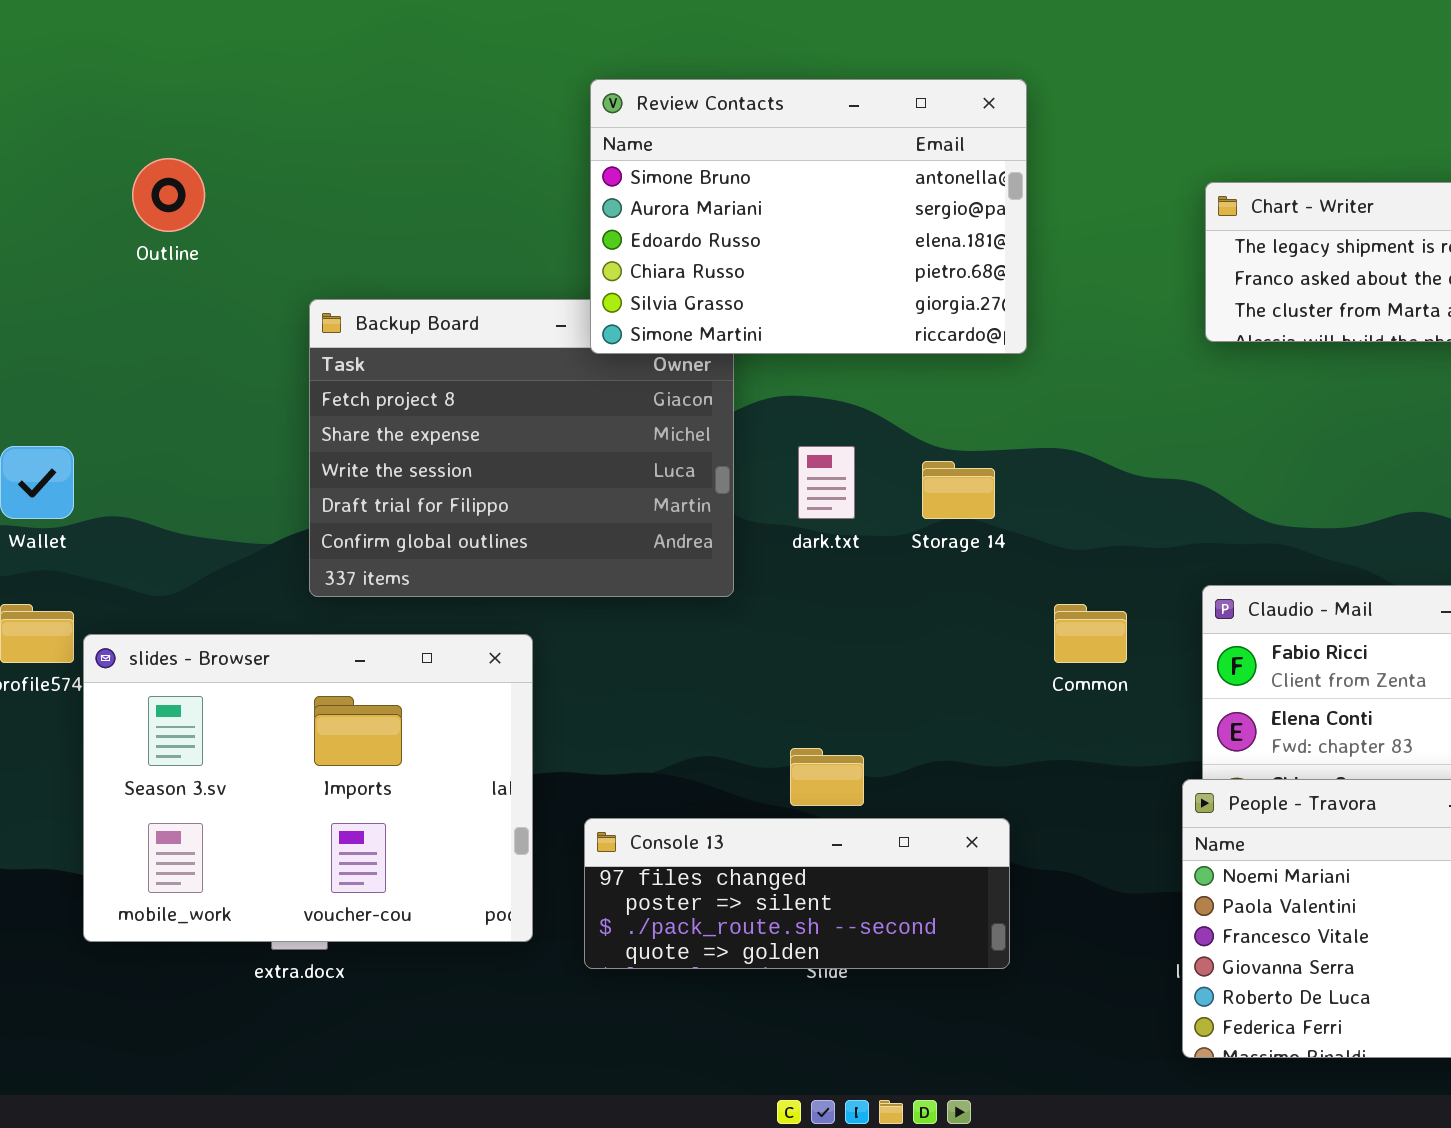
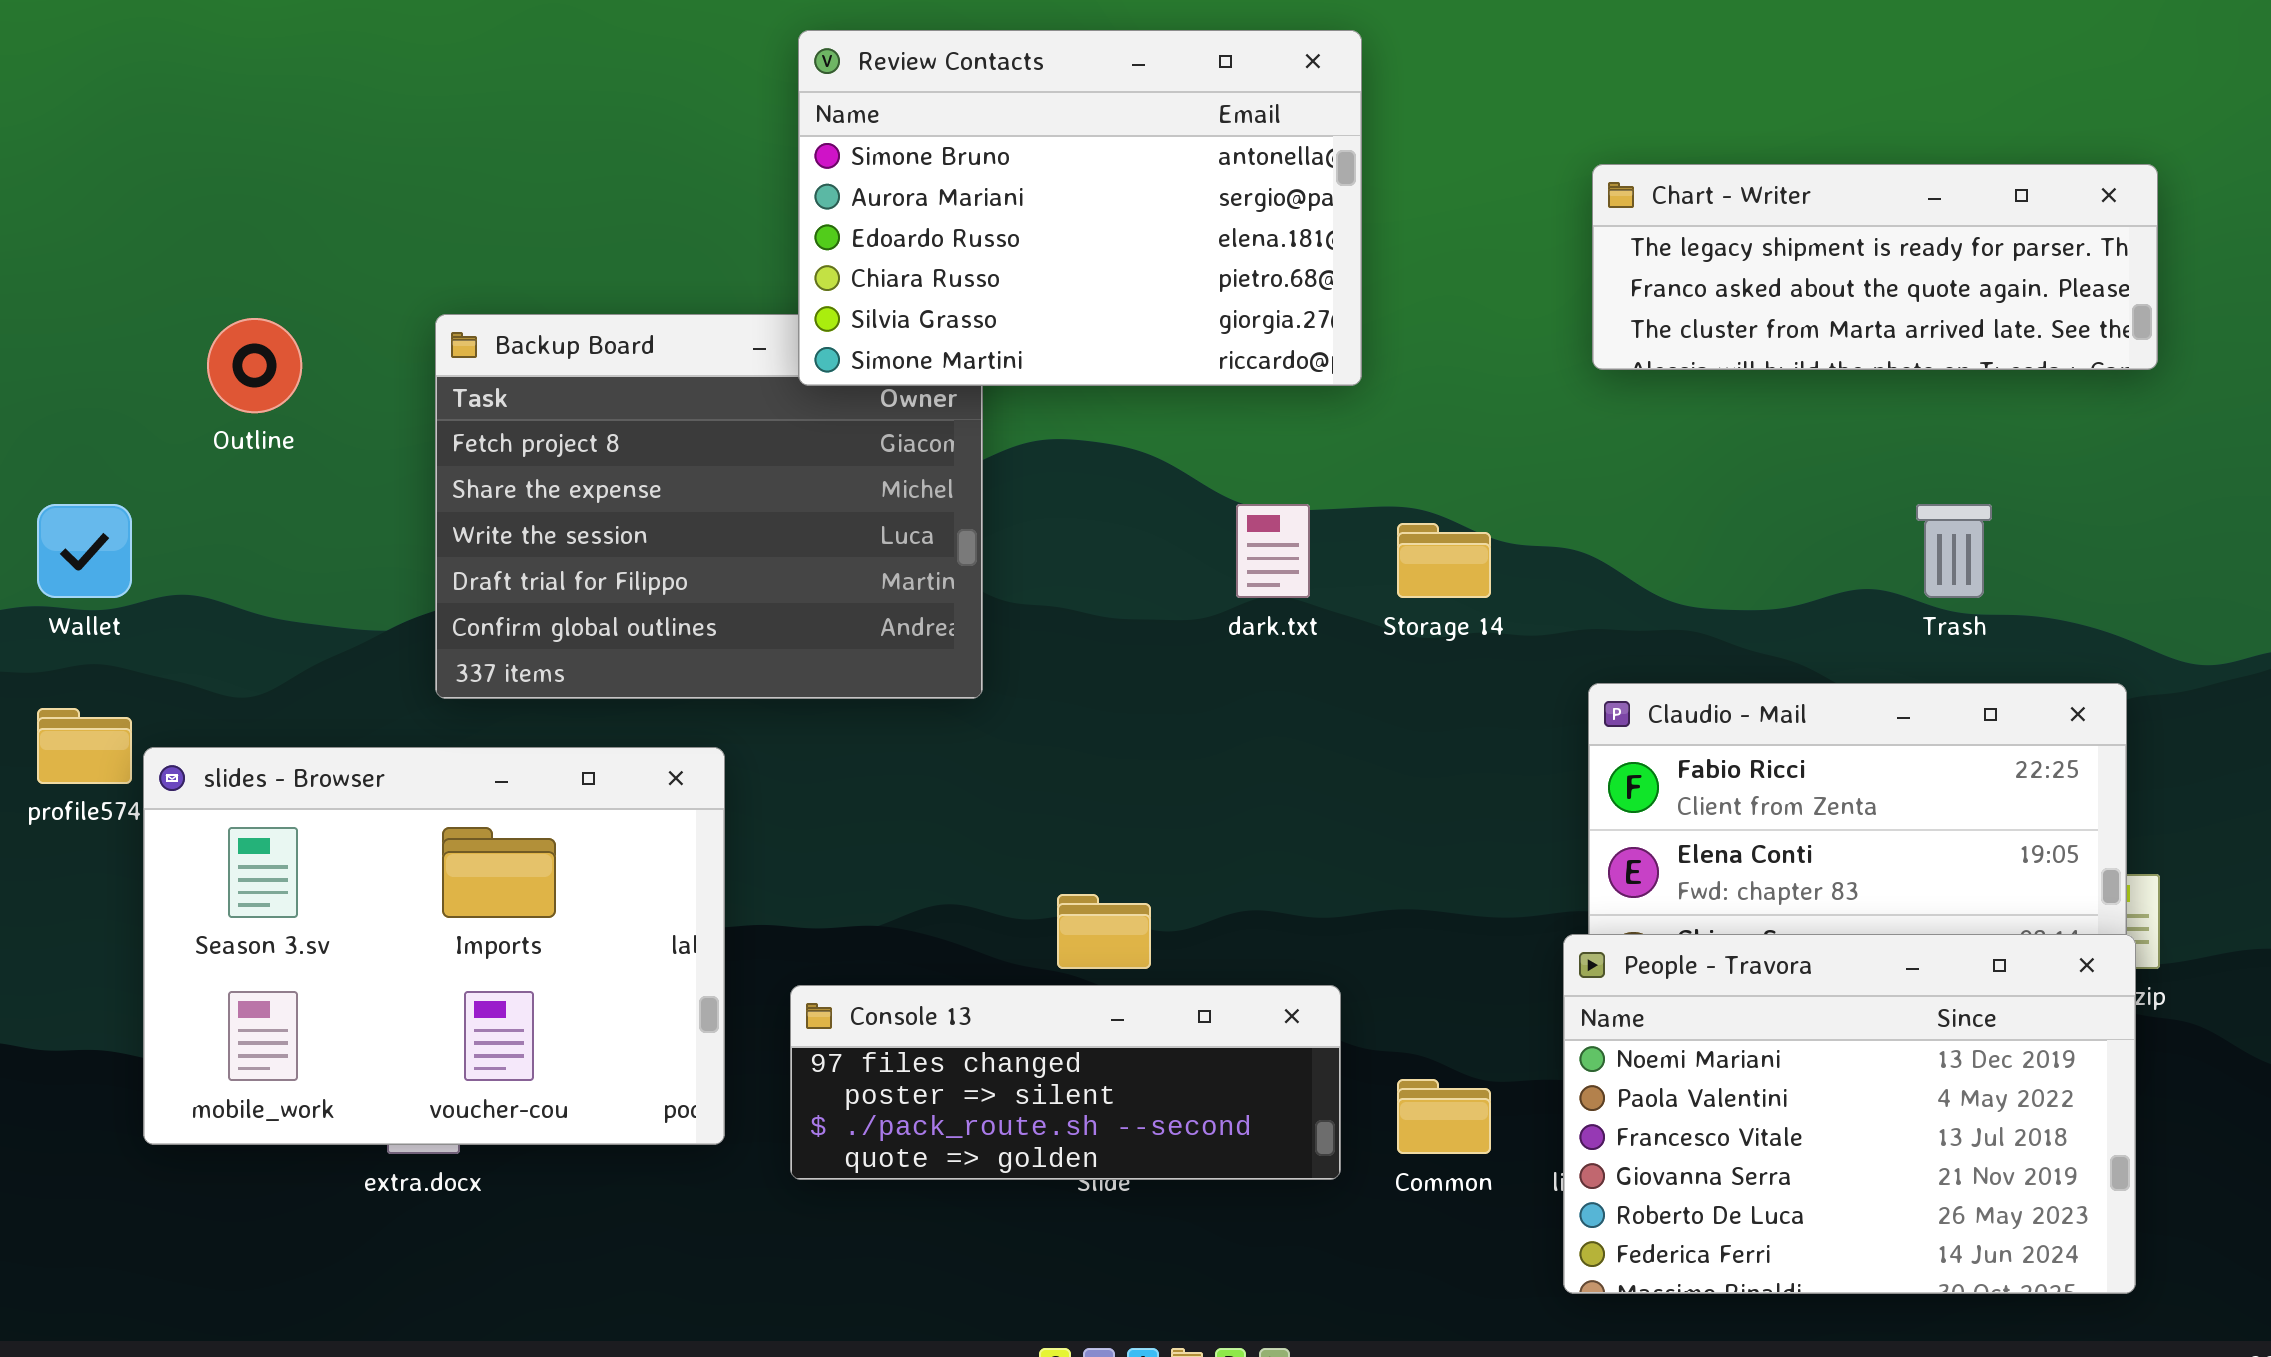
Outline: [132,158,205,232] -> [207,318,302,413], moved
dark.txt: [798,446,855,519] -> [1236,504,1310,598], moved
Storage 14: [922,461,995,519] -> [1397,523,1491,598], moved
Common: [1054,604,1127,663] -> [1397,1079,1491,1154], moved

